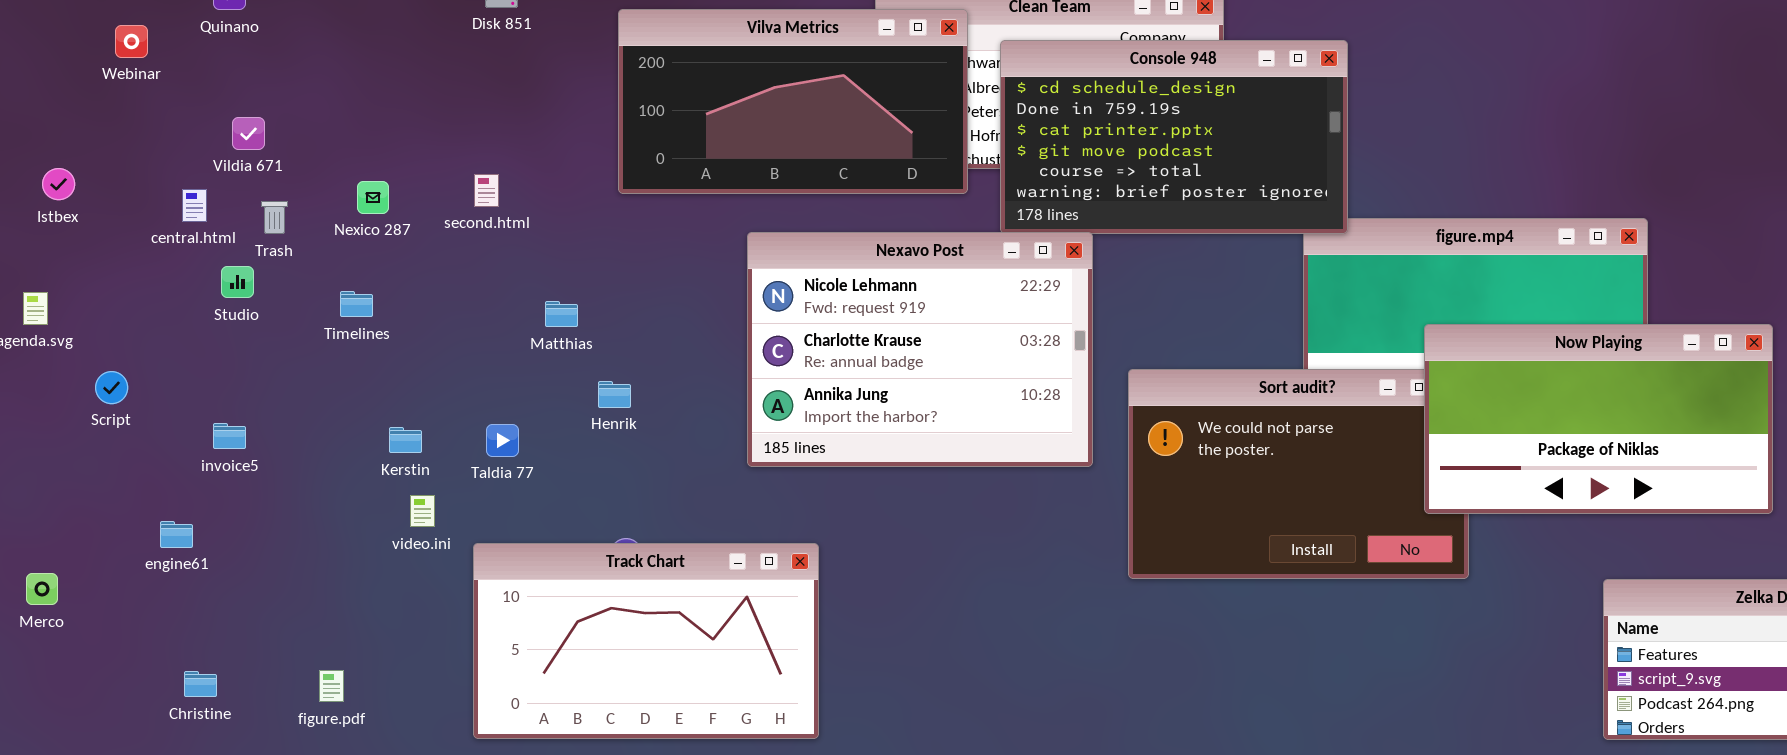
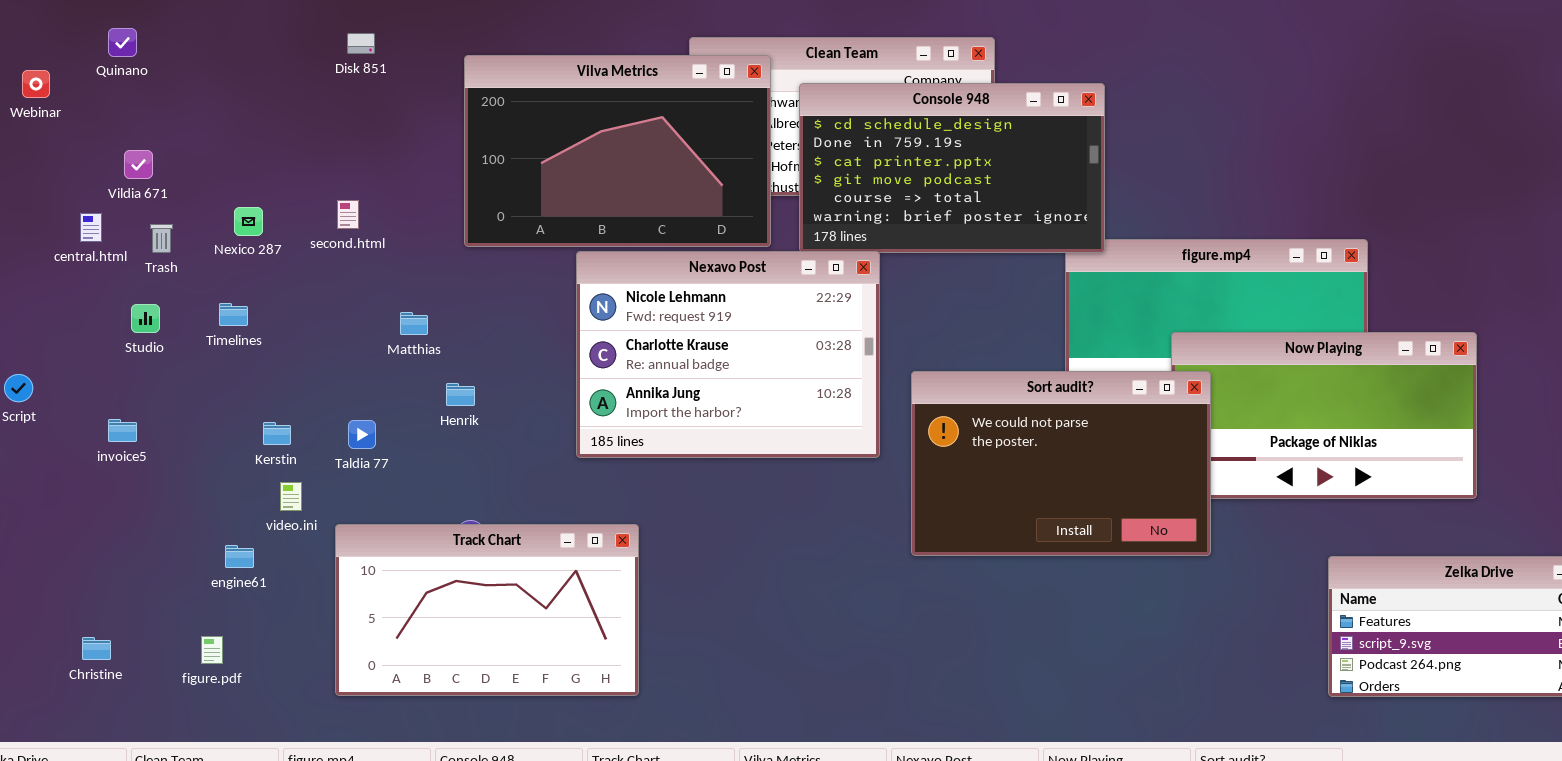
Vilva Metrics: [618,9,968,194] -> [464,55,771,247], resized
Studio: [221,266,254,298] -> [131,304,160,333], moved
Sort audit?: [1128,369,1469,579] -> [911,371,1211,556], raised
engine61: [160,521,193,548] -> [225,545,254,568], moved

